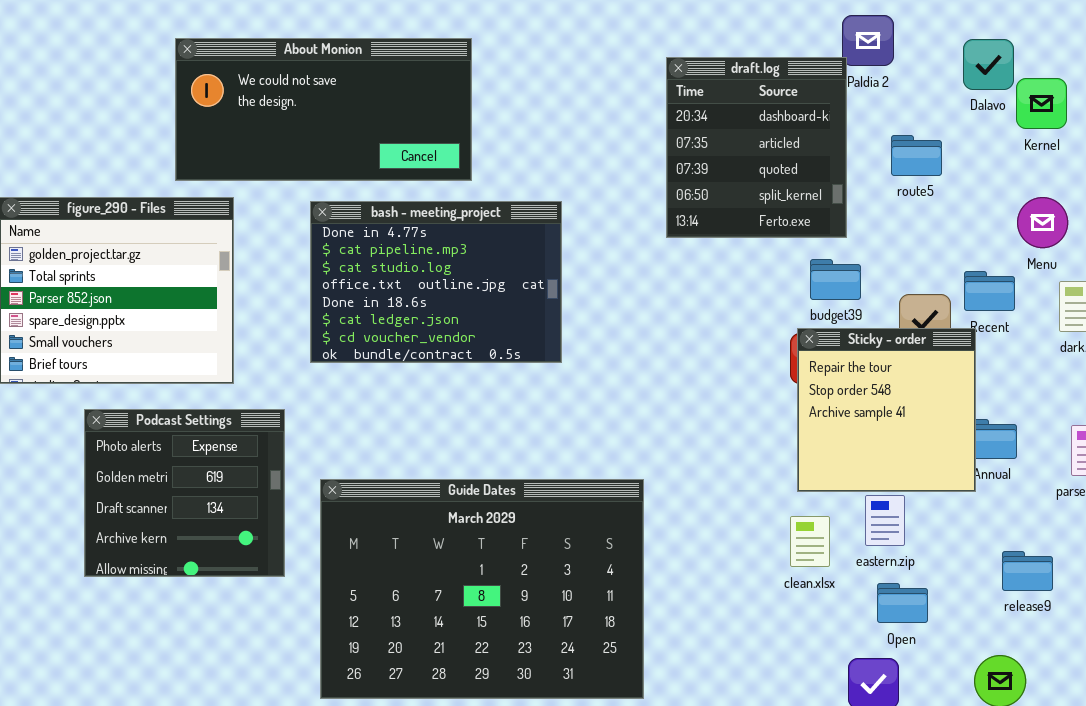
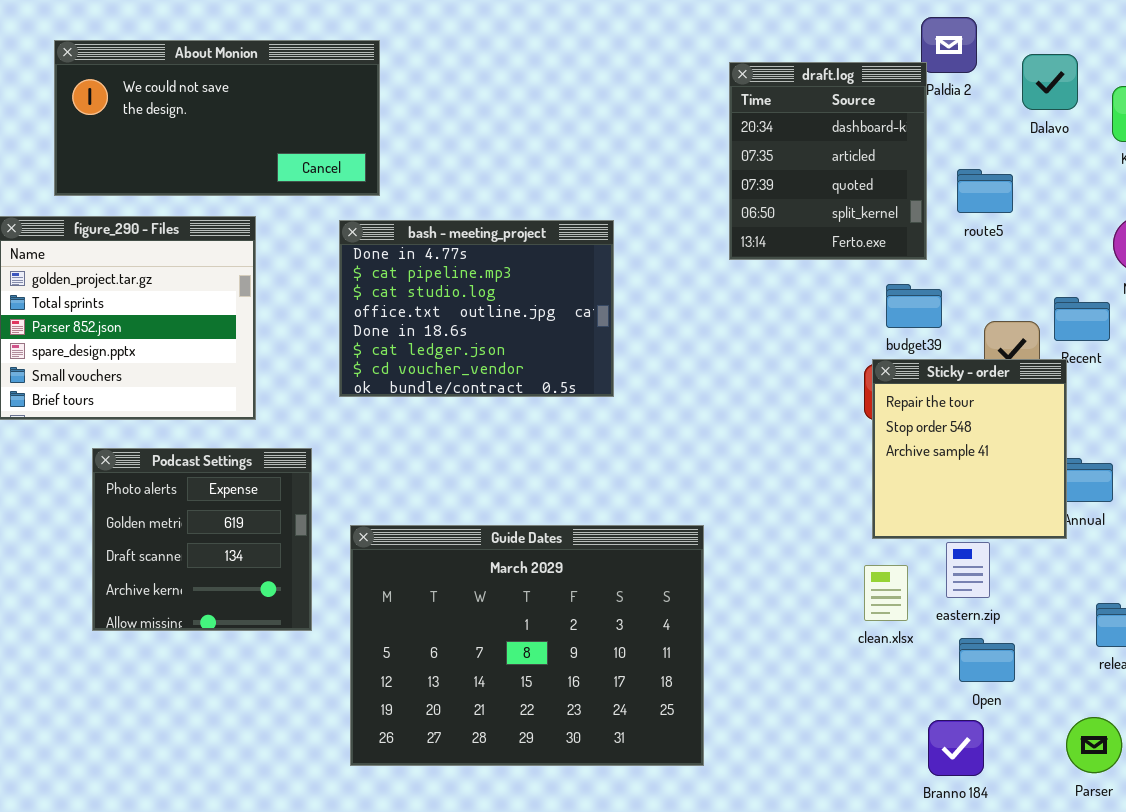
About Monion: [175,38,472,181] -> [54,40,380,196], moved
Dalavo: [963,39,1014,90] -> [1022,54,1078,110], moved
route5: [891,135,942,176] -> [957,169,1013,213], moved

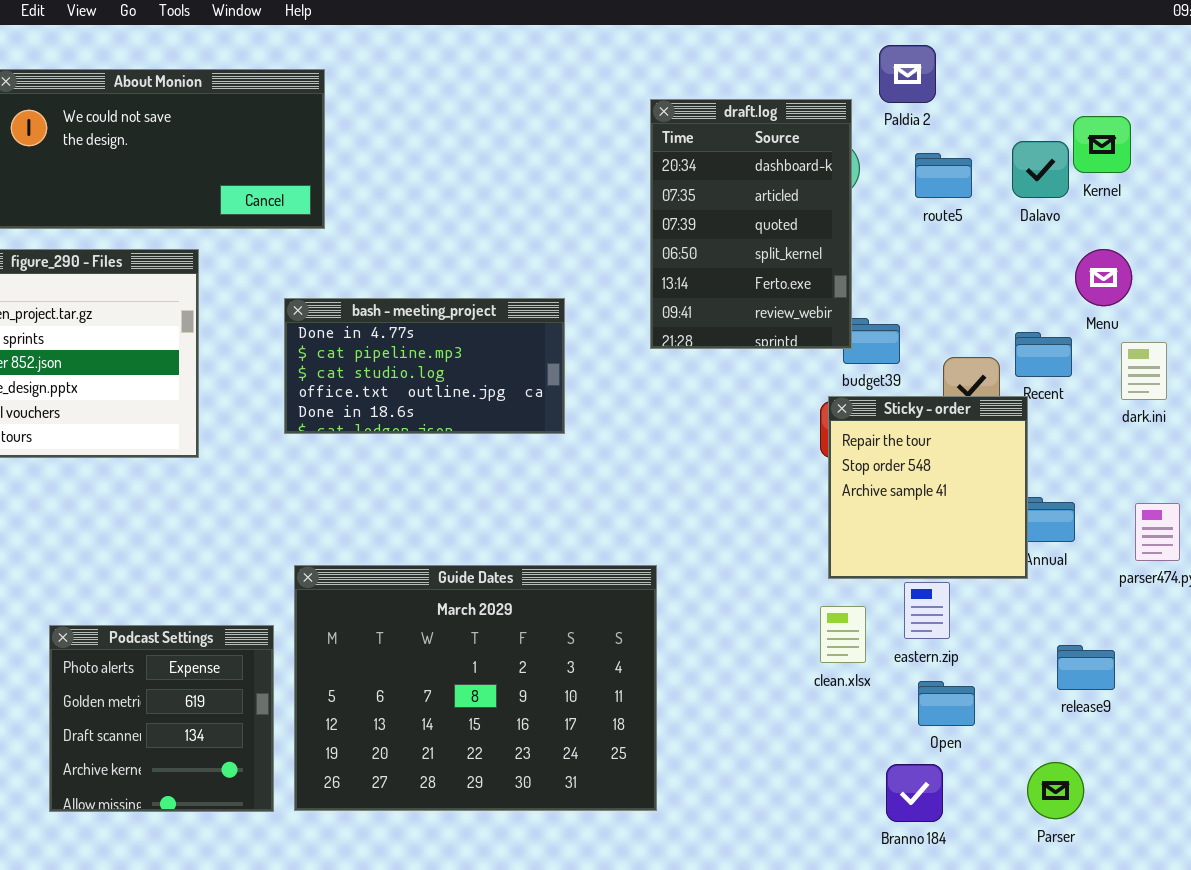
Dalavo: [1022,54,1078,110] -> [1012,141,1069,198], moved
draft.log: [729,62,927,260] -> [650,99,852,349], moved, resized
route5: [957,169,1013,213] -> [915,153,972,198], moved
bash - meeting_project: [339,220,614,397] -> [284,298,565,434], resized
Podcast Settings: [92,448,312,631] -> [49,625,274,812], moved

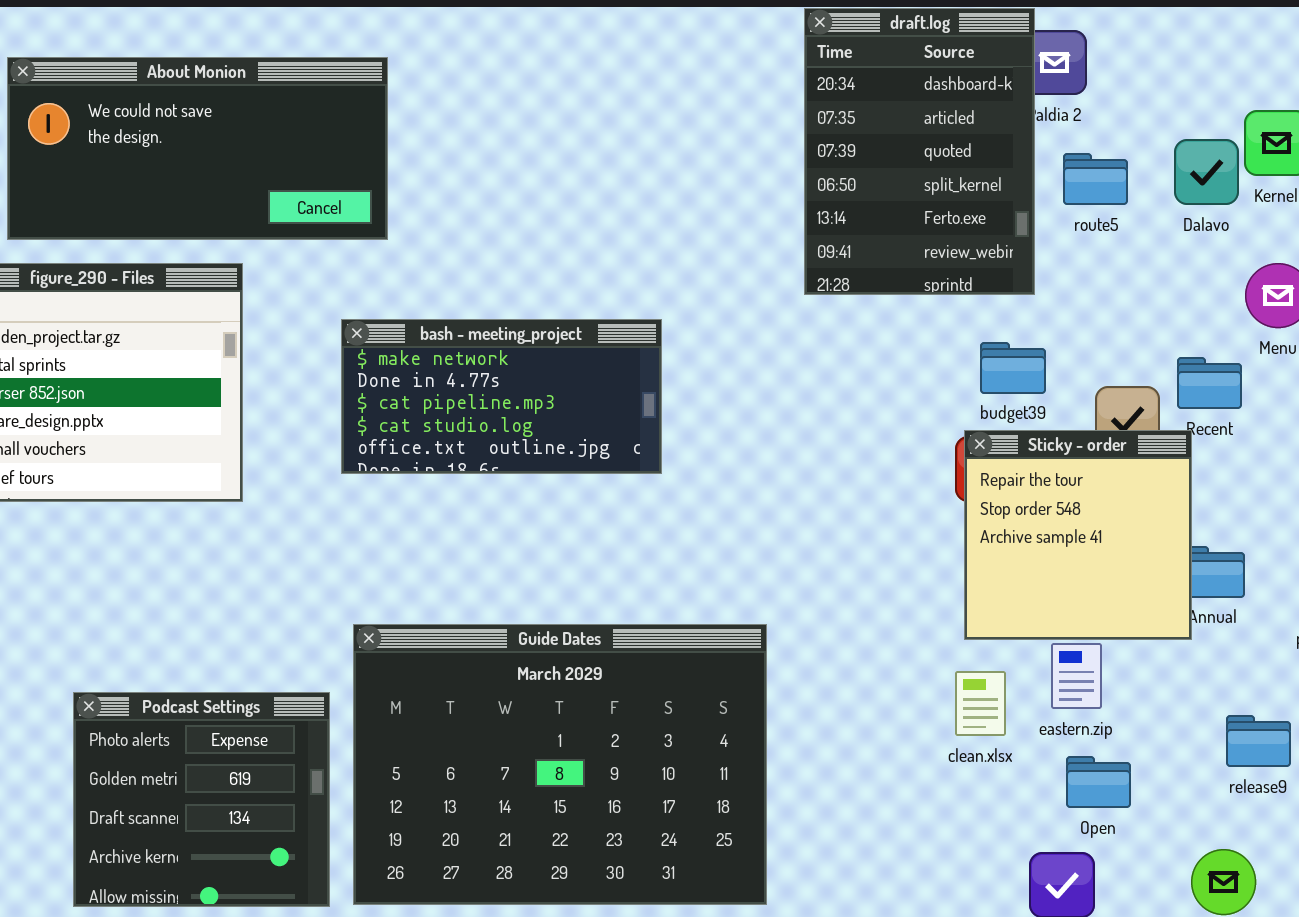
draft.log: [650,99,852,349] -> [804,8,1035,295], moved
bash - meeting_project: [284,298,565,434] -> [341,319,662,474], scrolled up 1 row

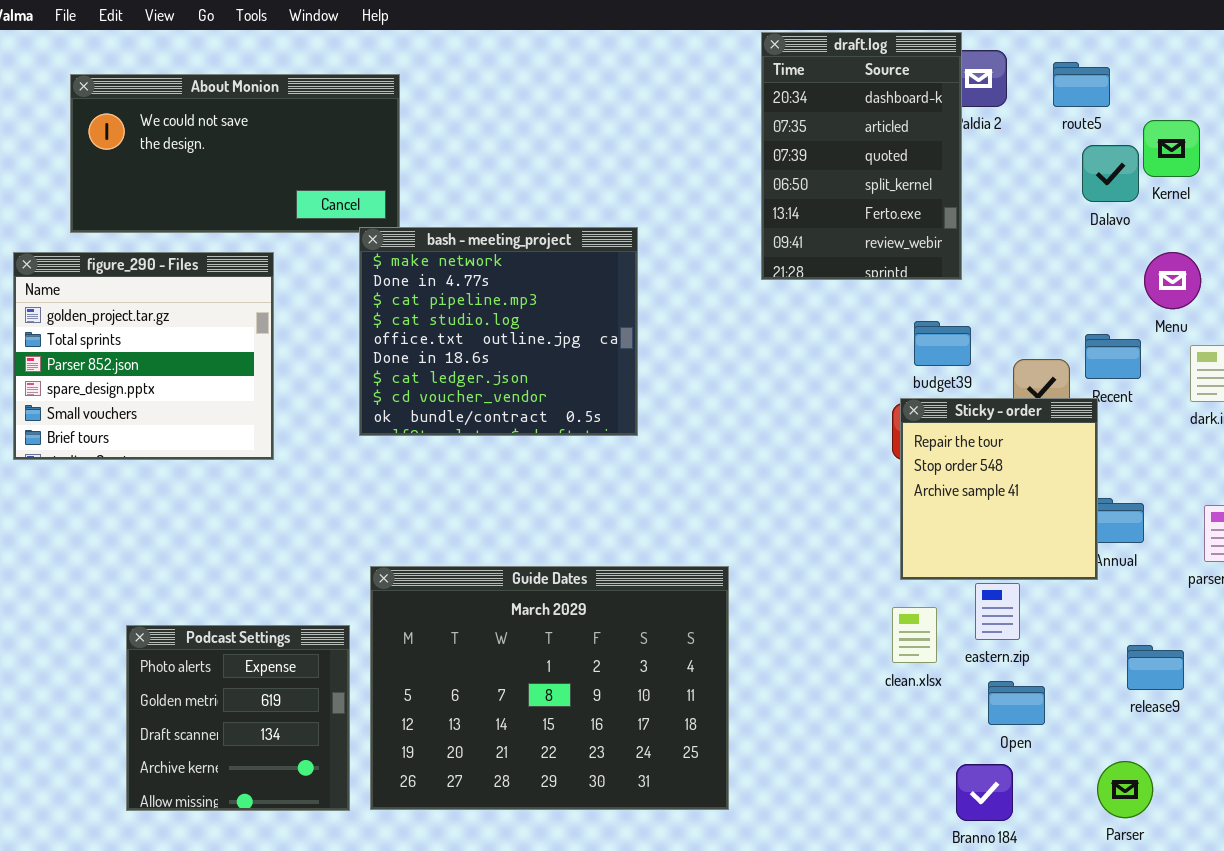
route5: [1063,153,1128,205] -> [1053,62,1110,107], moved
bash - meeting_project: [341,319,662,474] -> [359,227,638,436], resized

